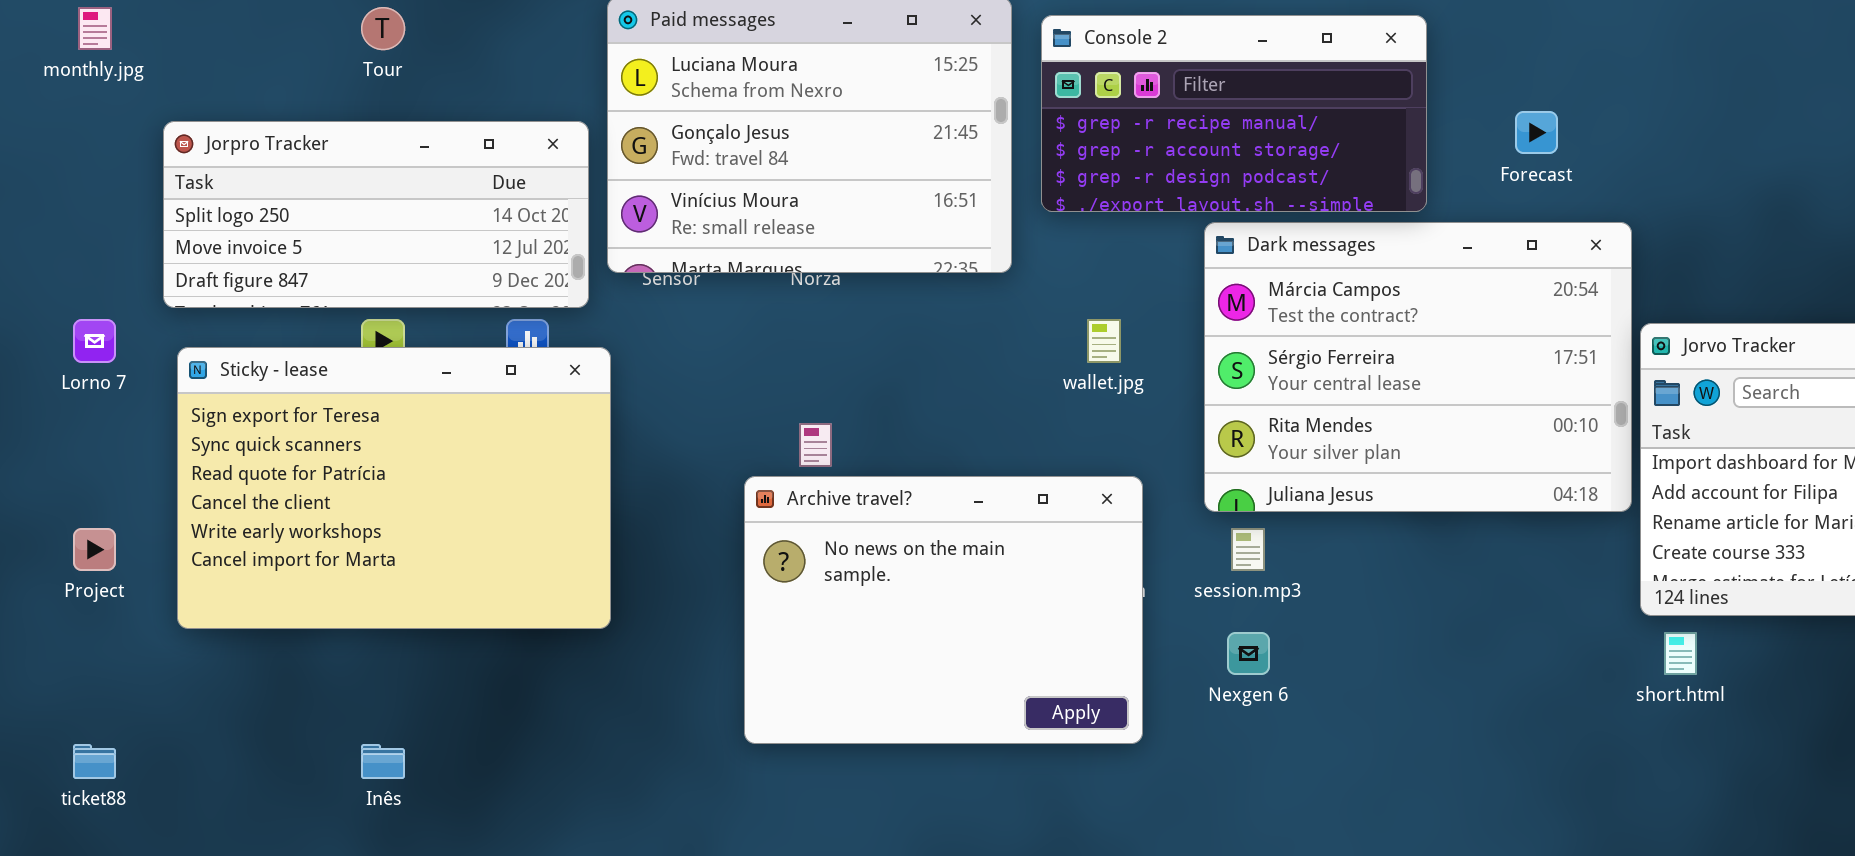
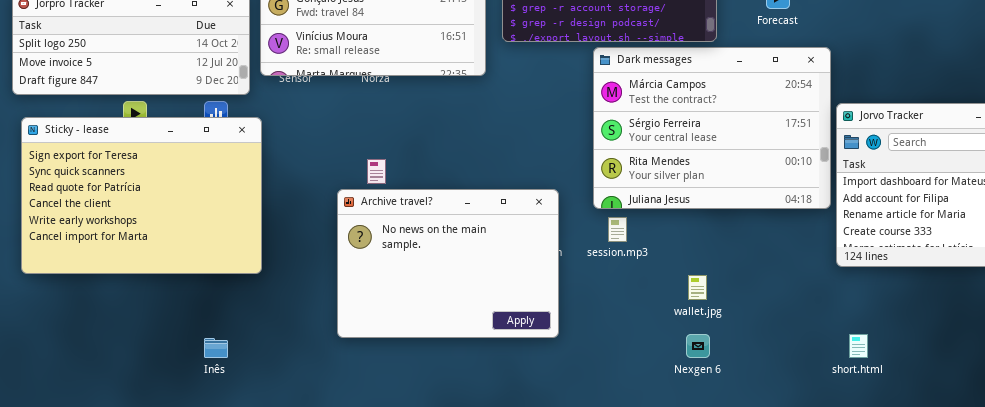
wallet.jpg: [1087,319,1121,363] -> [688,275,707,300], moved
Nexgen 6: [1227,632,1270,675] -> [686,334,710,358], moved
short.html: [1664,632,1697,675] -> [849,334,868,358], moved
Inês: [361,744,405,779] -> [204,338,228,358], moved

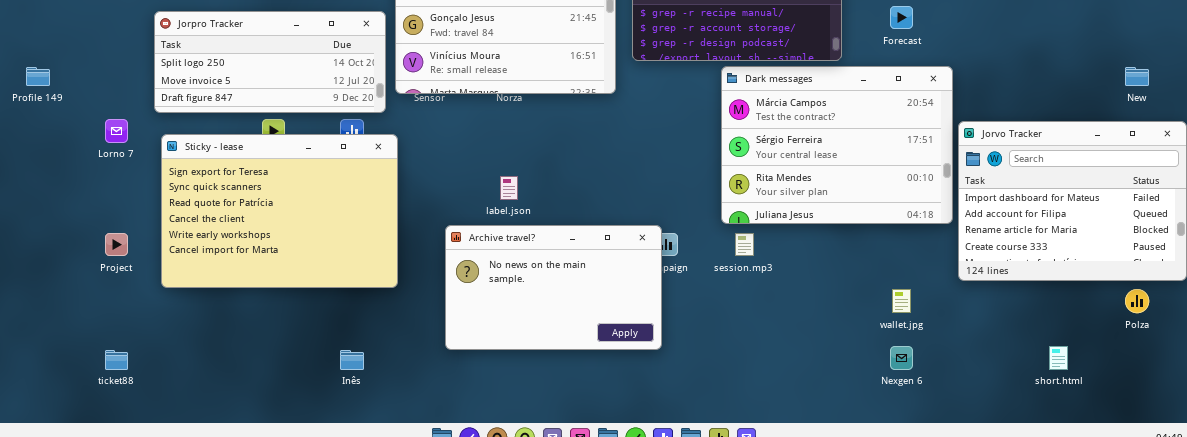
Archive travel?: [337,189,559,338] -> [445,225,662,350], moved, resized
wallet.jpg: [688,275,707,300] -> [892,289,911,313], moved
Nexgen 6: [686,334,710,358] -> [890,346,913,370], moved
short.html: [849,334,868,358] -> [1049,346,1068,370], moved

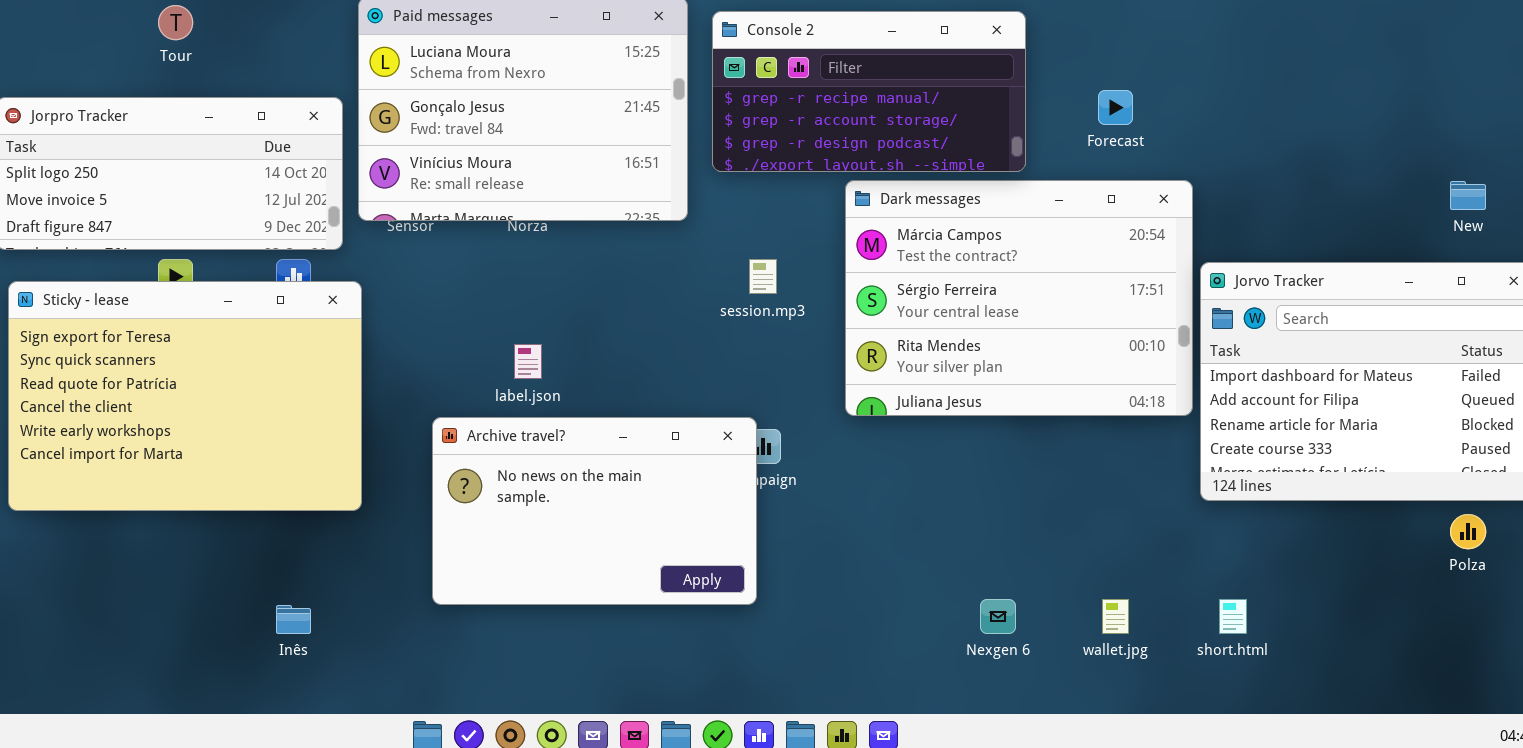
session.mp3: [735,233,754,256] -> [749,259,777,294], moved
wallet.jpg: [892,289,911,313] -> [1102,599,1129,634], moved
Nexgen 6: [890,346,913,370] -> [980,599,1016,634], moved
short.html: [1049,346,1068,370] -> [1219,599,1247,634], moved

